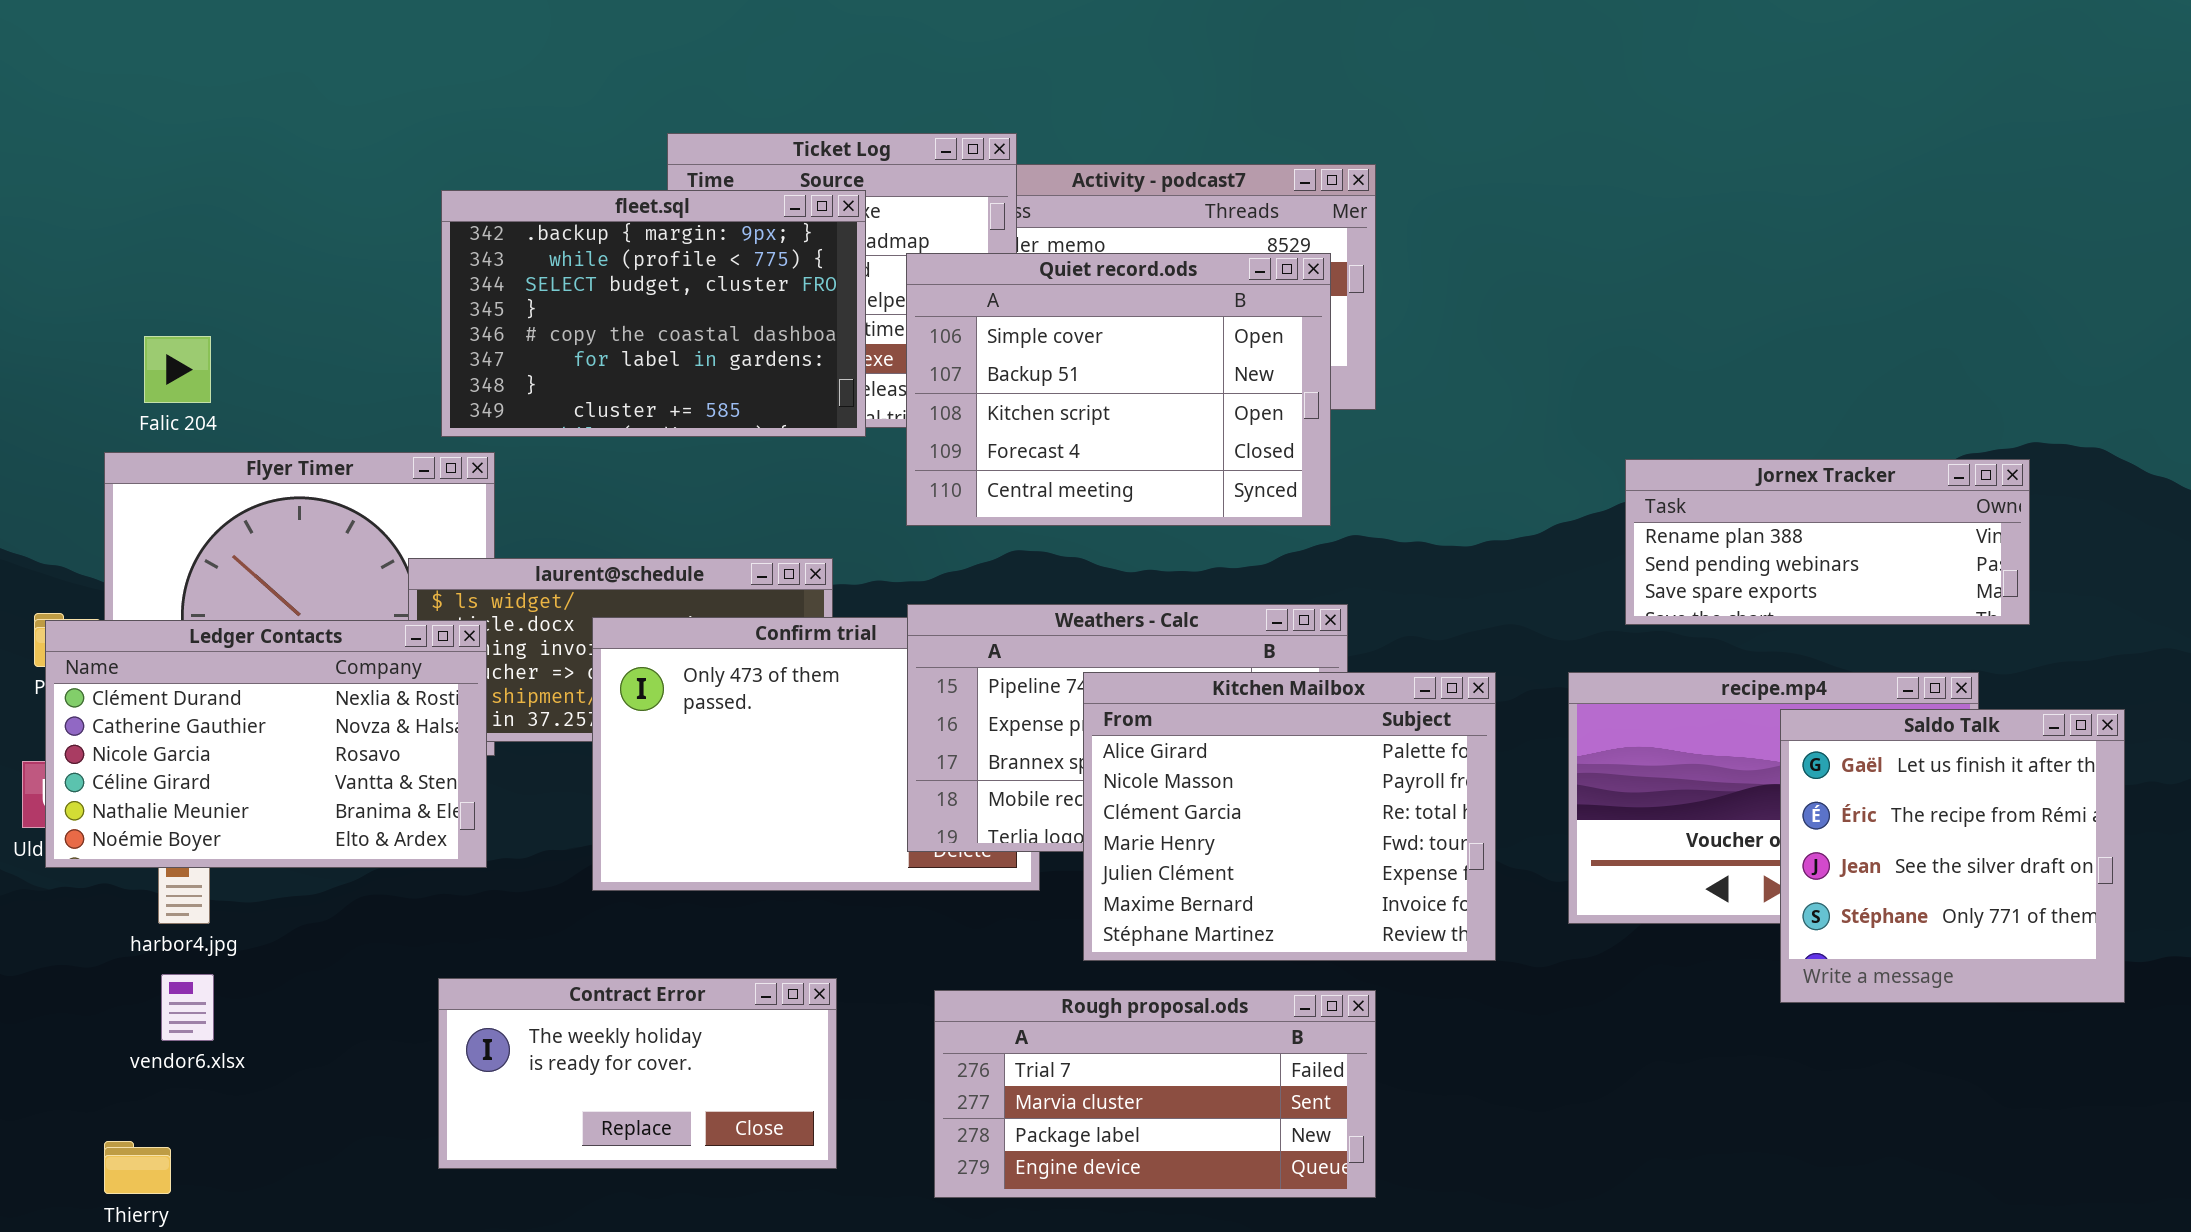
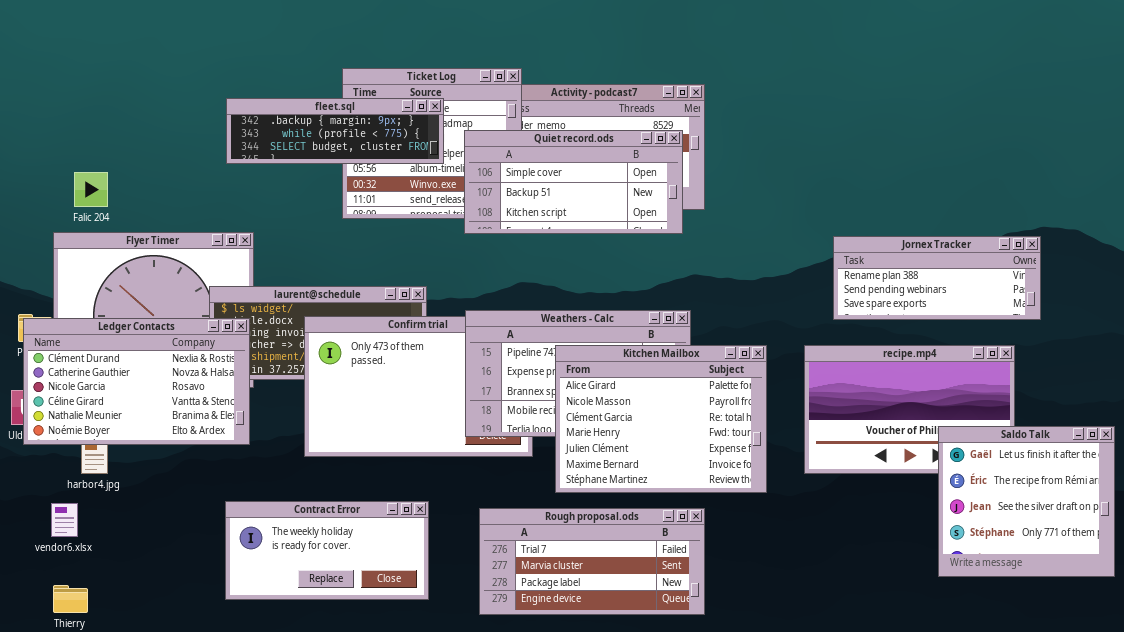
fleet.sql: [441,190,866,437] -> [226,98,444,164], resized
Quiet record.ods: [906,253,1331,526] -> [464,130,683,234], resized
Saldo Talk: [1780,709,2125,1003] -> [938,426,1115,577], moved
vendor6.xlsx: [161,974,214,1041] -> [51,503,78,537], moved

